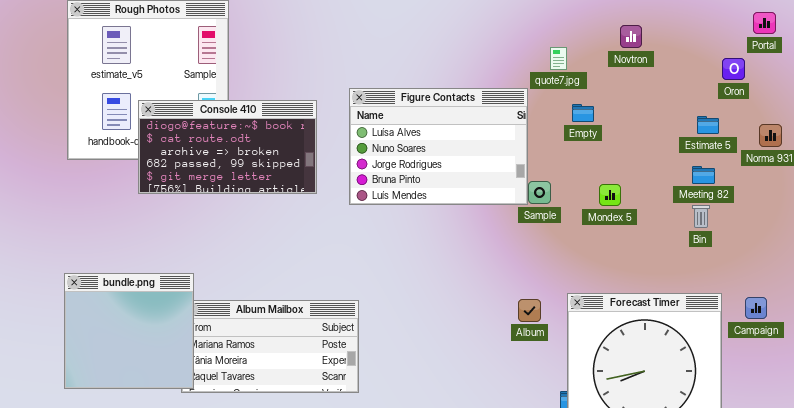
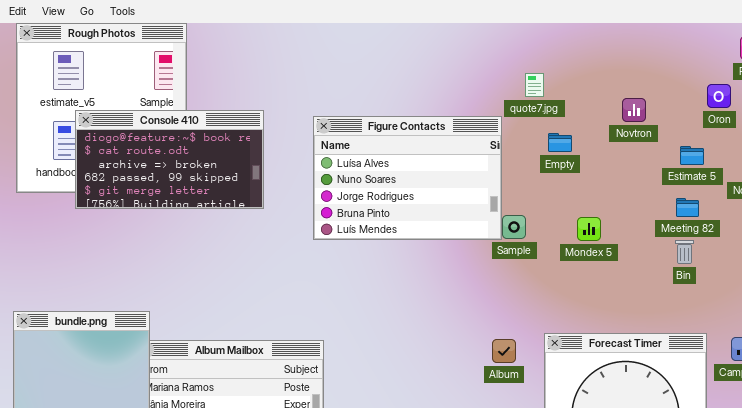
Novtron: [620,25,642,48] -> [622,98,646,122], moved
Console 410: [138,100,317,194] -> [75,110,264,209], moved

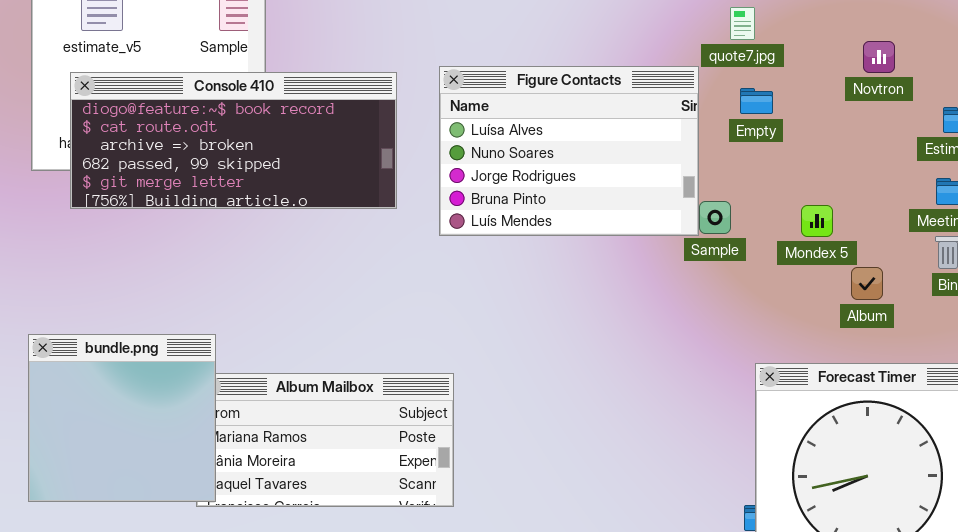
Console 410: [75,110,264,209] -> [70,72,397,209], moved, resized
Empty: [548,133,572,152] -> [740,88,773,114], moved
Album: [492,339,516,363] -> [851,267,883,300], moved

